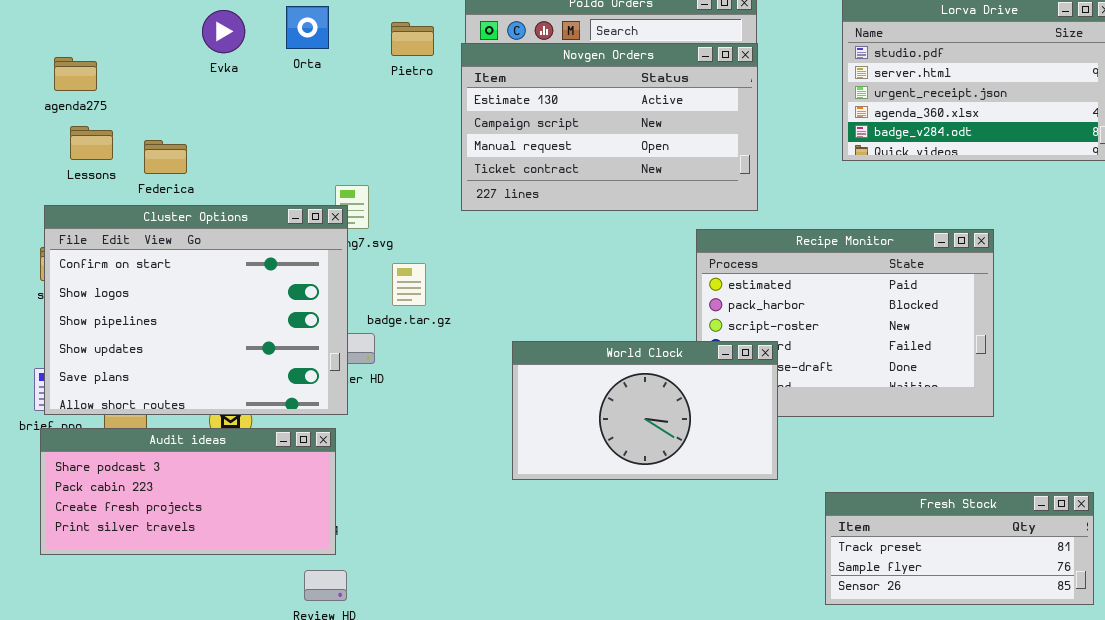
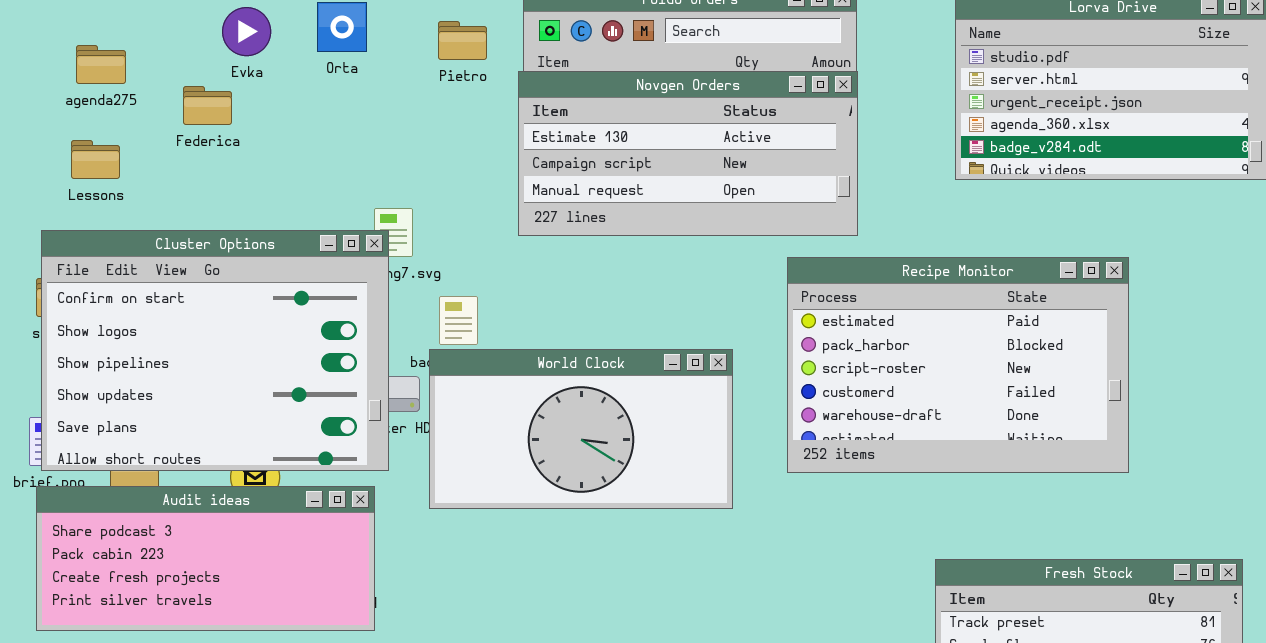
Novgen Orders: [461,43,758,211] -> [518,71,858,236], resized
agenda275: [54,57,97,91] -> [76,45,126,84], moved
Federica: [144,140,187,174] -> [183,86,232,125], moved
World Clock: [512,341,778,480] -> [429,349,733,509], moved

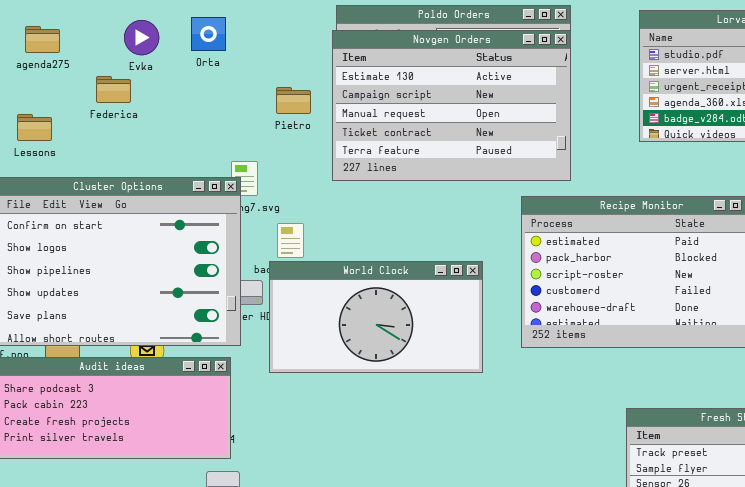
Pietro: [438,21,487,60] -> [276,87,311,114], moved
agenda275: [76,45,126,84] -> [25,26,60,53], moved
Novgen Orders: [518,71,858,236] -> [332,30,571,181], resized

